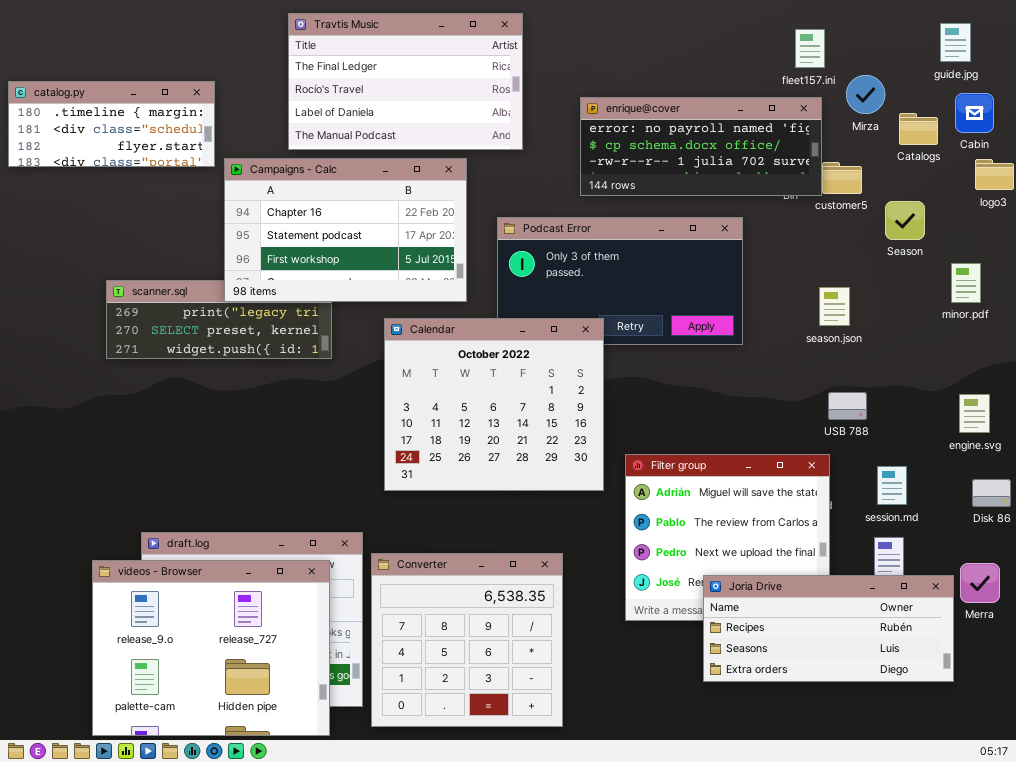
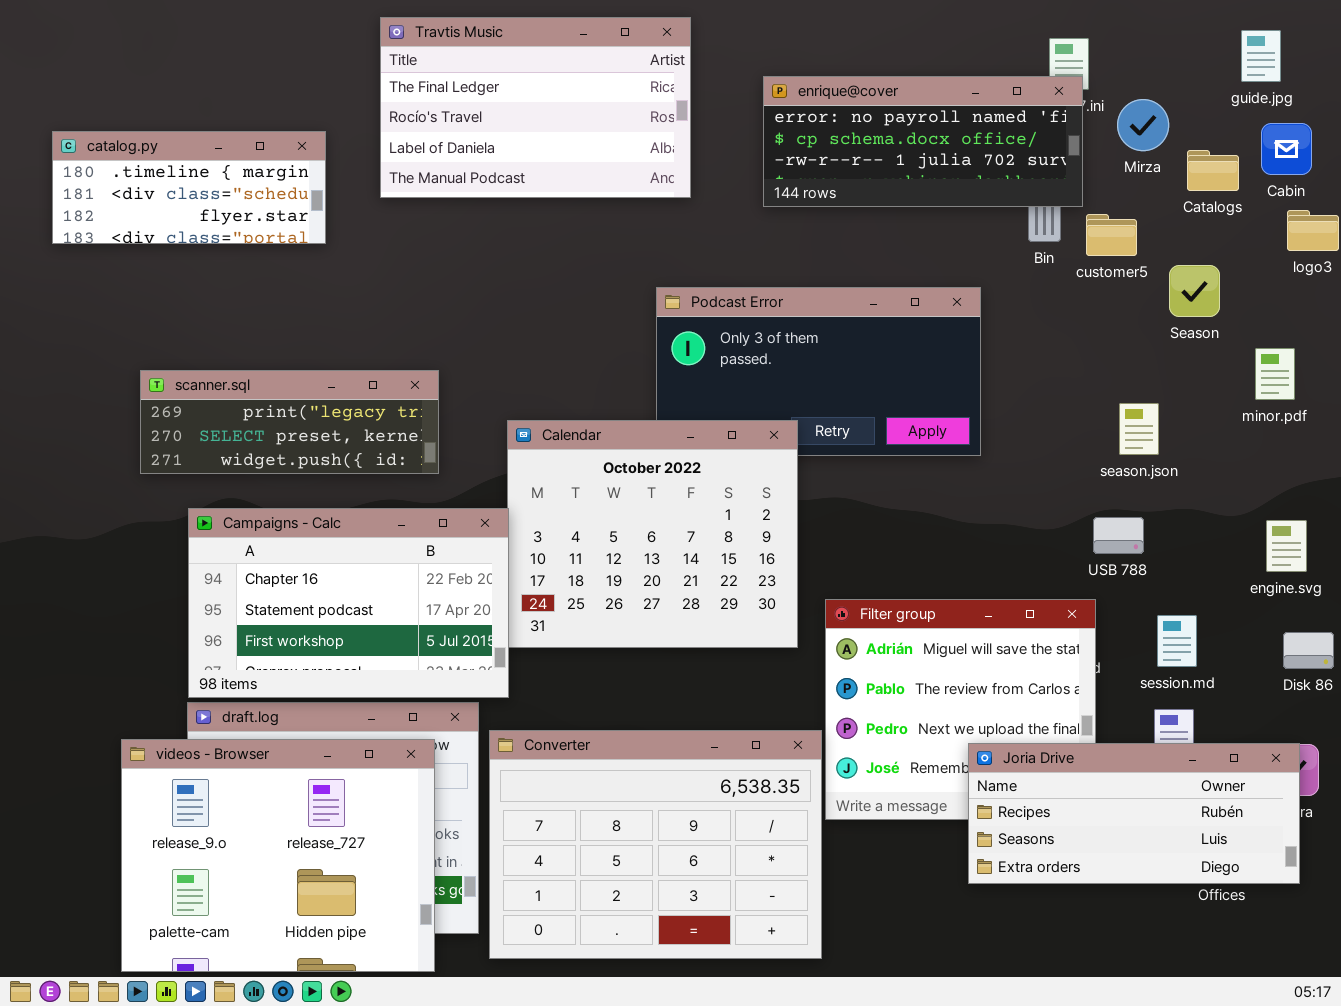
catalog.py: [8,81,215,167] -> [52,131,326,244], moved
enrique@cover: [580,97,822,196] -> [763,76,1083,207], moved
Campaigns - Calc: [224,158,467,302] -> [188,508,509,698], moved
season.json: [819,287,850,326] -> [1119,403,1159,455], moved
Converter: [371,553,563,727] -> [489,730,822,959], resized
Joria Drive: [703,575,954,682] -> [968,743,1300,884], moved

